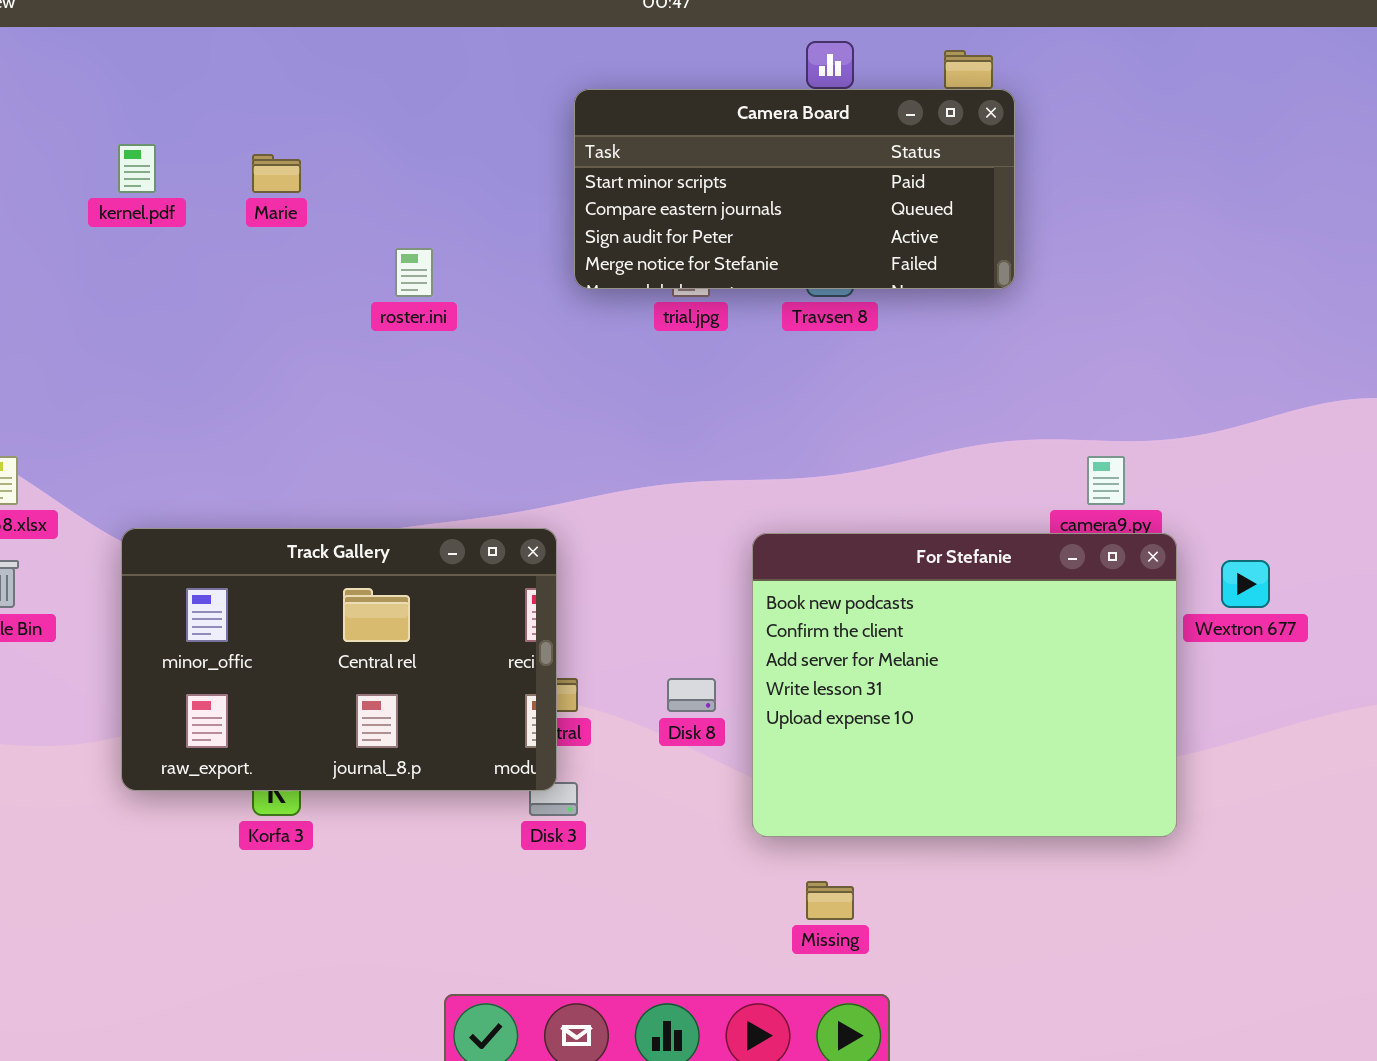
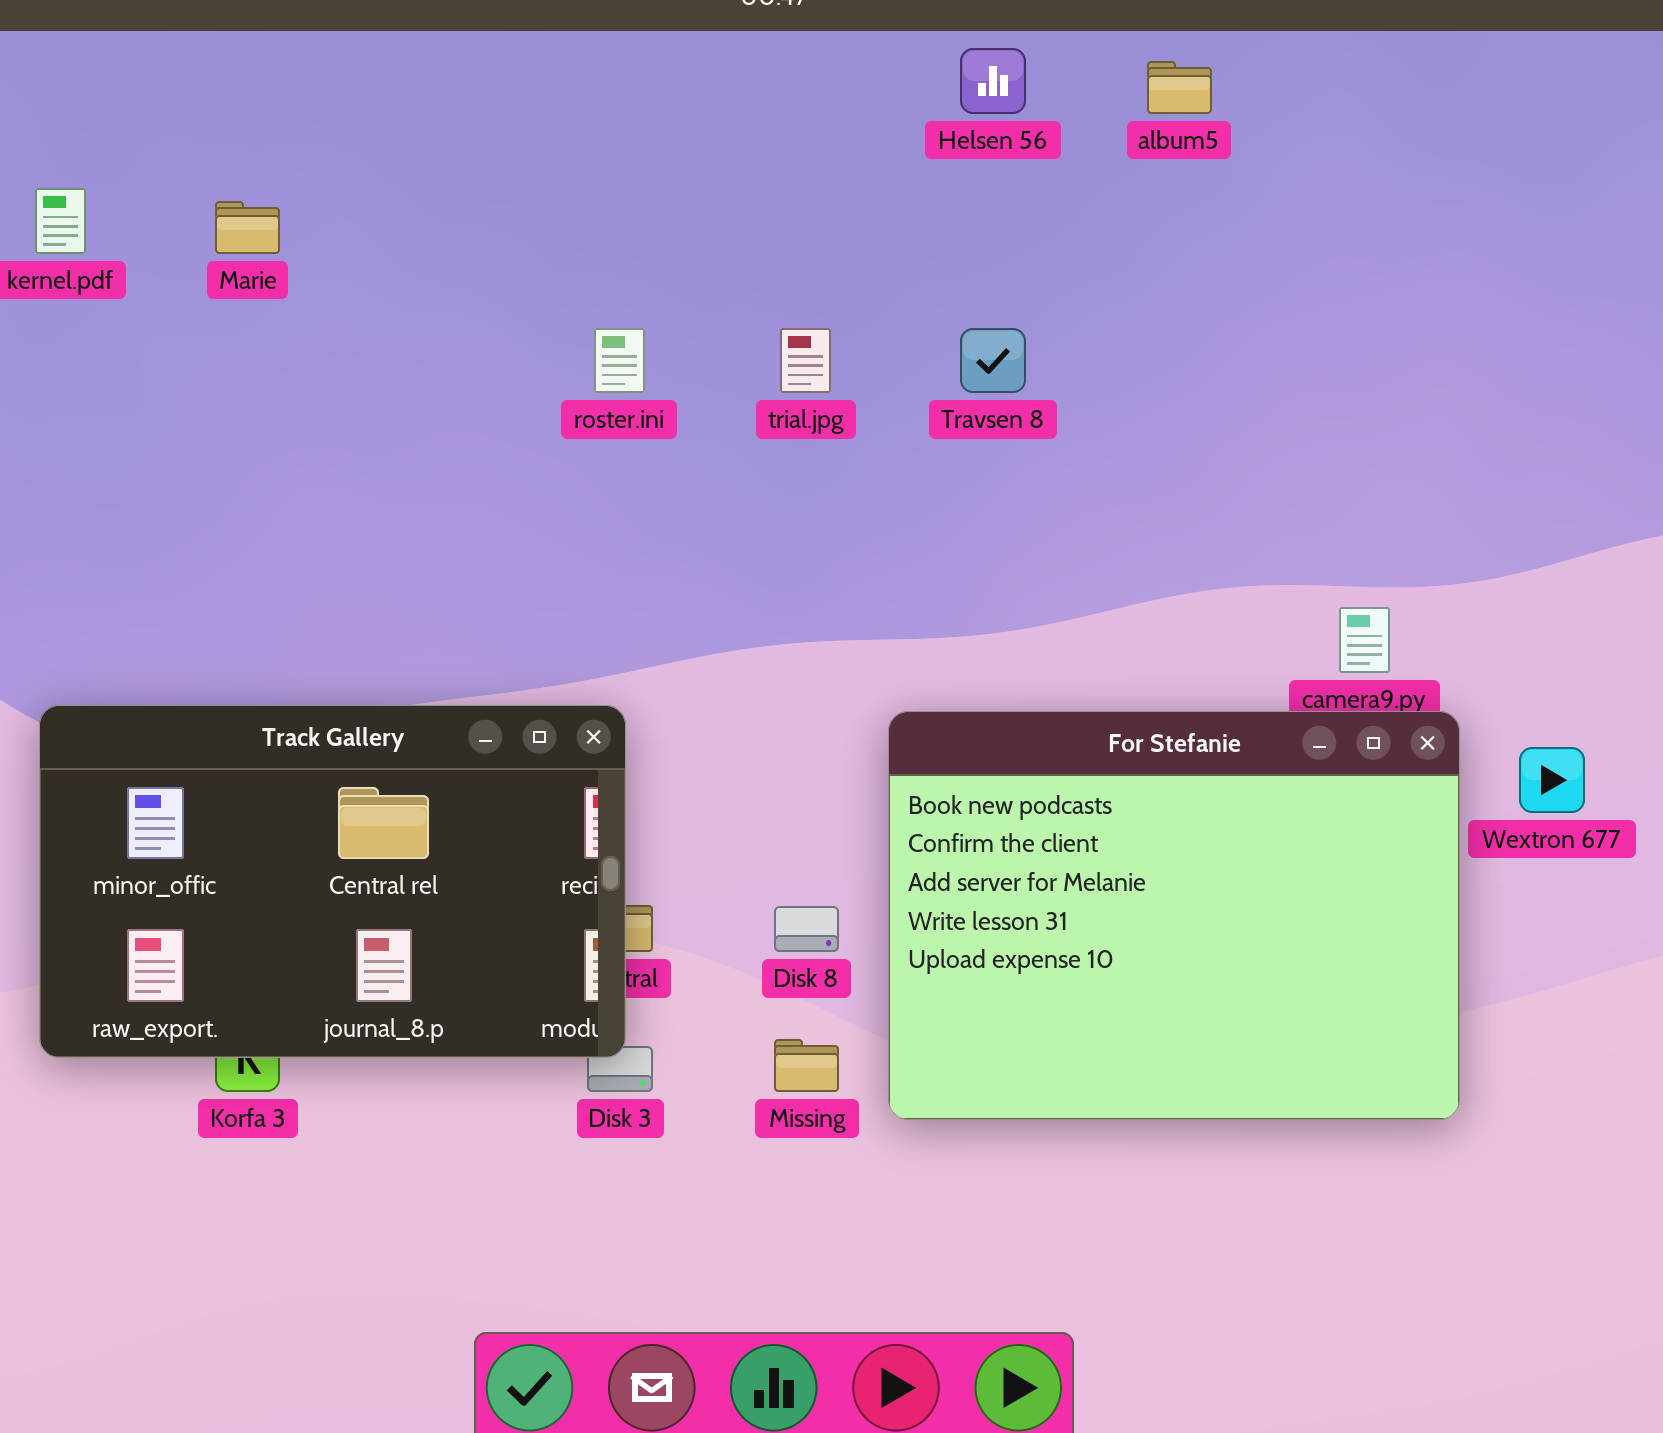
Camera Board: [574,89,1015,289] -> none, closed
roster.ini: [395,248,433,297] -> [594,328,645,393], moved
Missing: [806,881,854,920] -> [774,1039,839,1092], moved

